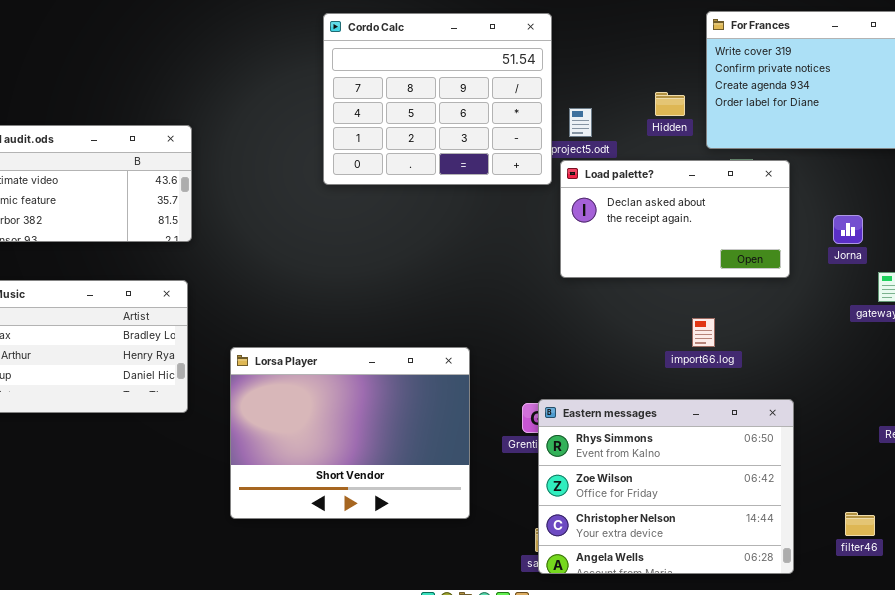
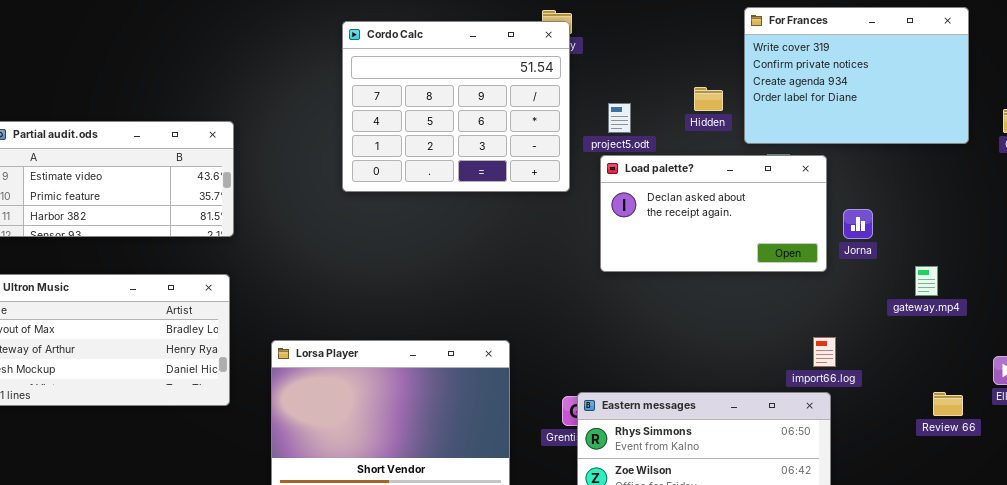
Cordo Calc: [323,13,552,185] -> [342,21,570,192], moved
Jorna: [833,215,863,244] -> [843,209,873,239], moved
import66.log: [692,318,715,347] -> [813,337,836,367], moved

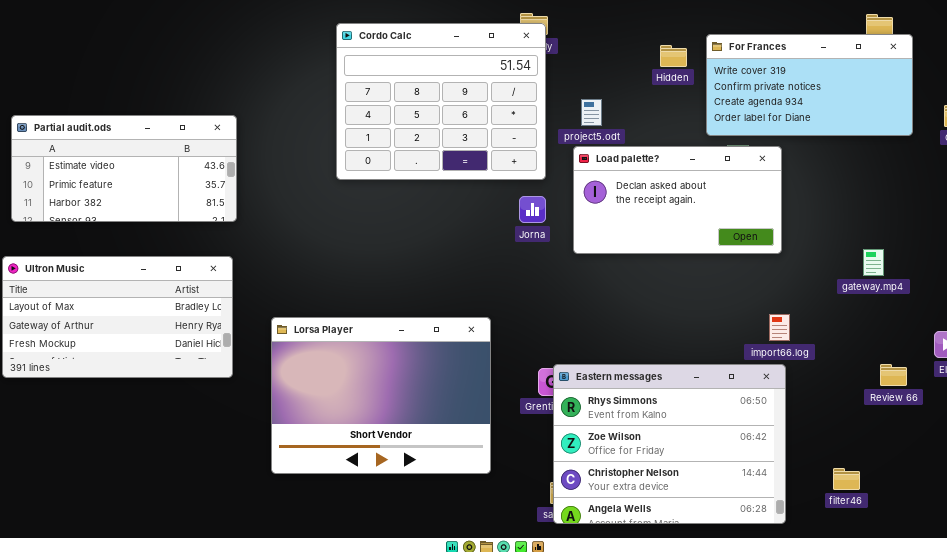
For Frances: [744,7,969,144] -> [706,34,913,136], resized
Hidden: [694,87,723,111] -> [660,45,687,67], moved
Jorna: [843,209,873,239] -> [519,196,546,223], moved

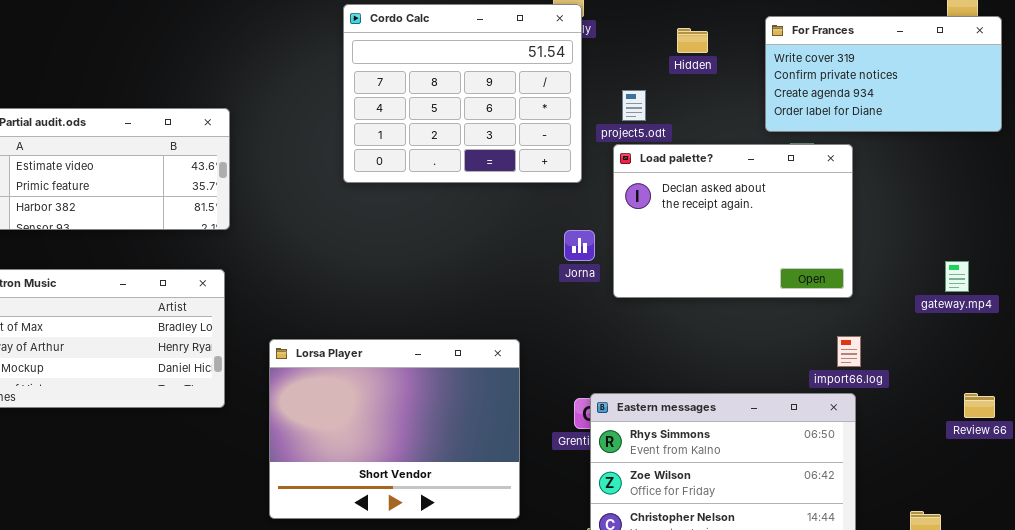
Hidden: [660,45,687,67] -> [677,28,708,53], moved
Load palette?: [573,146,782,254] -> [613,144,853,298], resized
Jorna: [519,196,546,223] -> [564,230,595,261], moved

